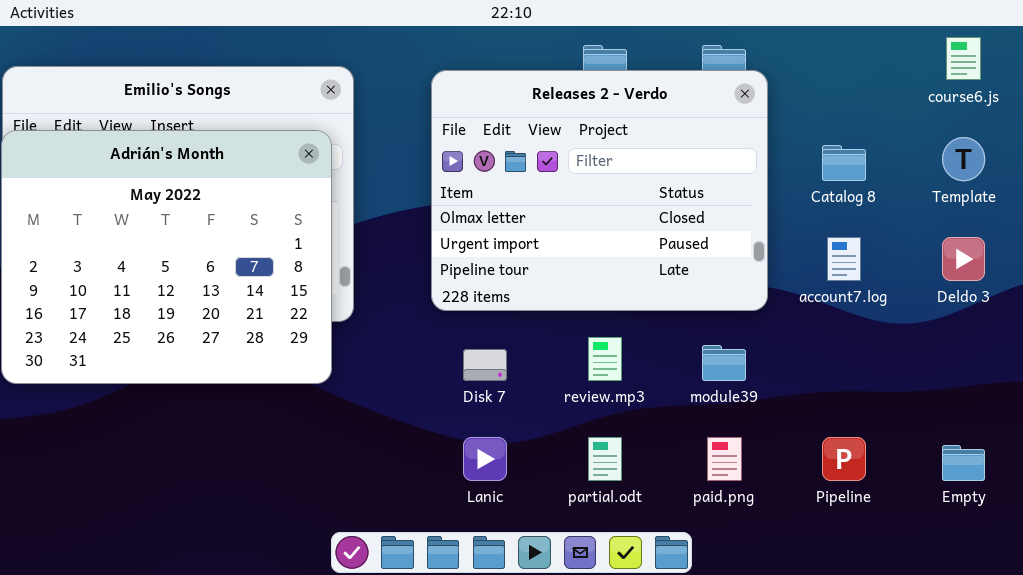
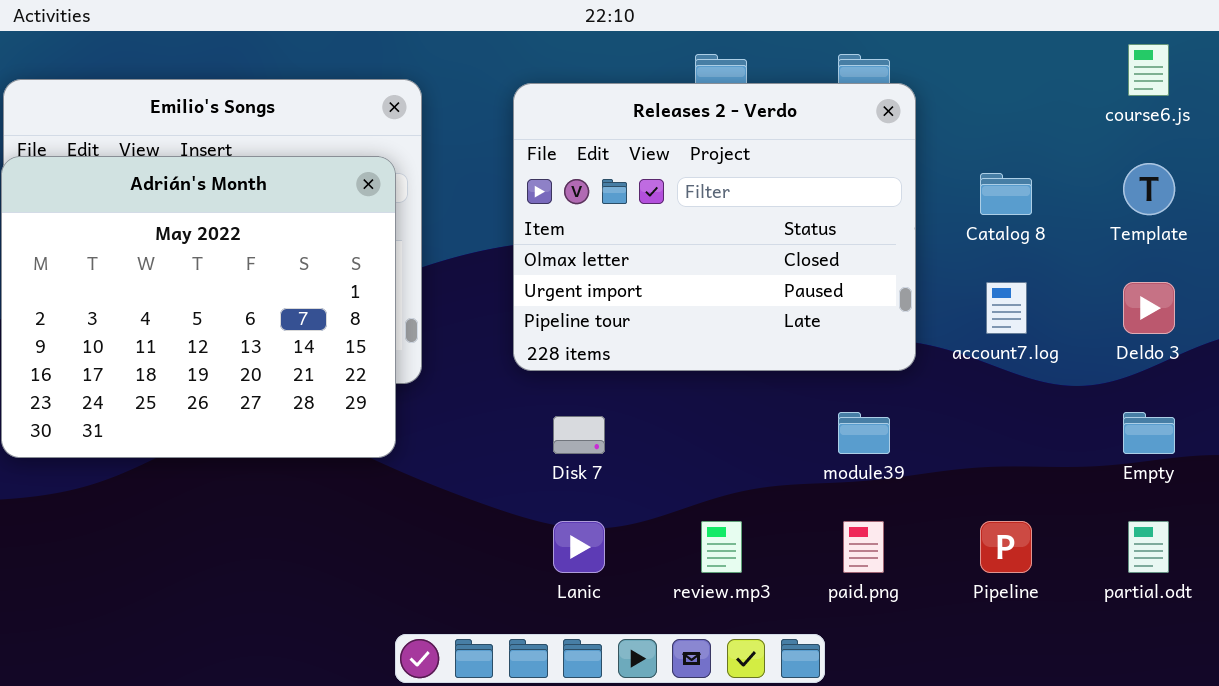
review.mp3: [588,337,622,381] -> [701,521,742,573], moved
partial.odt: [588,437,622,481] -> [1128,521,1169,573], moved
Empty: [942,445,985,481] -> [1123,412,1175,454], moved

